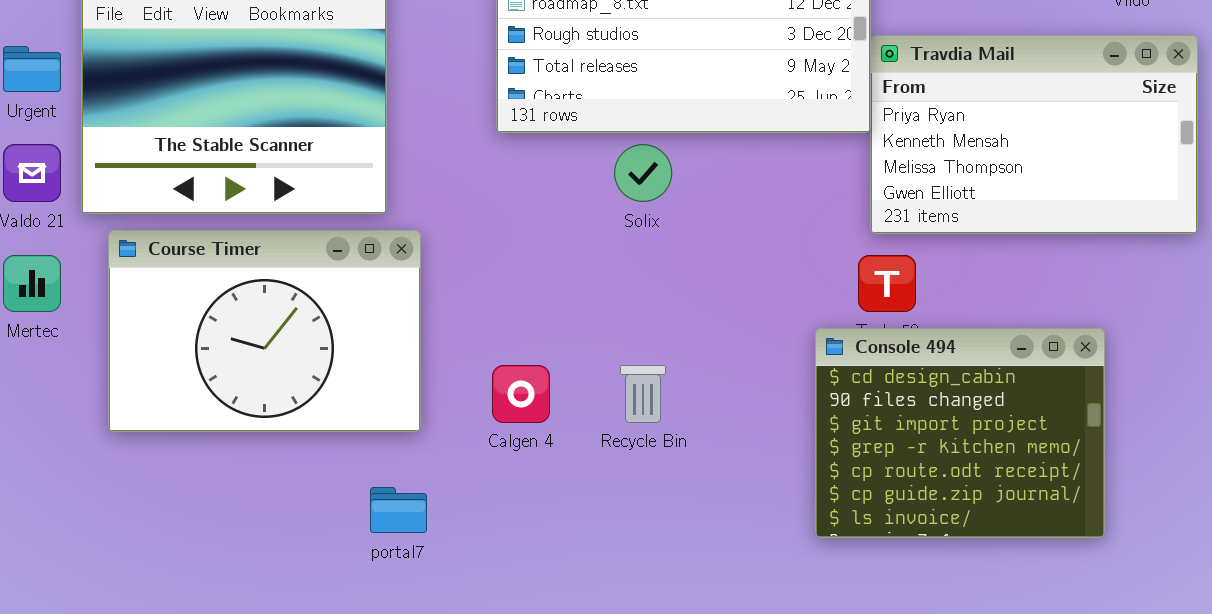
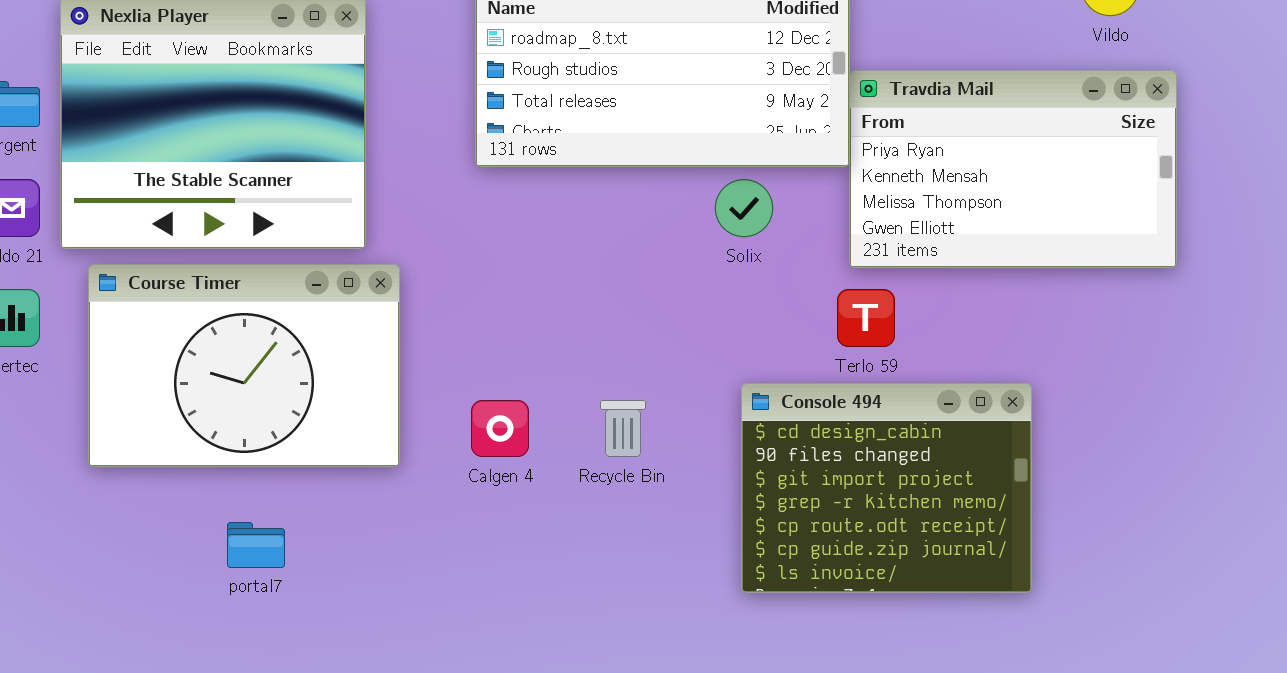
Solix: [614,144,672,202] -> [715,179,773,237], moved
Console 494: [815,328,1105,538] -> [741,383,1032,593], moved
portal7: [370,487,427,533] -> [227,522,285,568], moved

